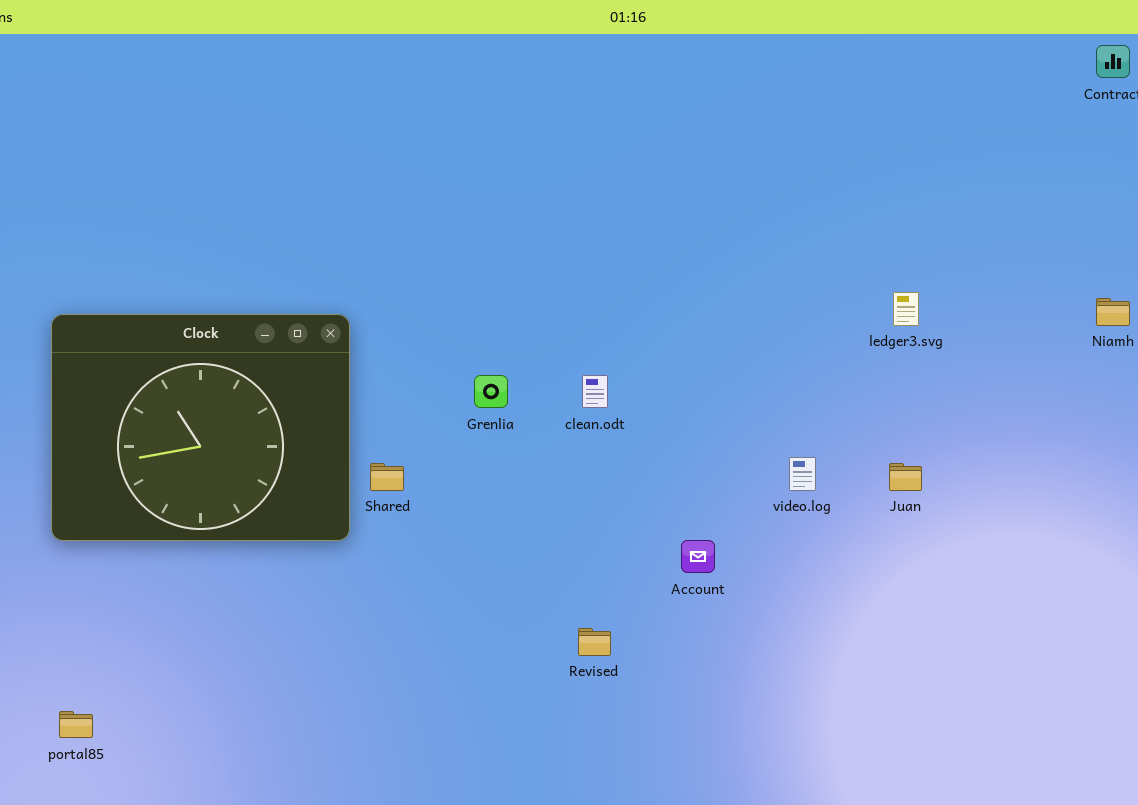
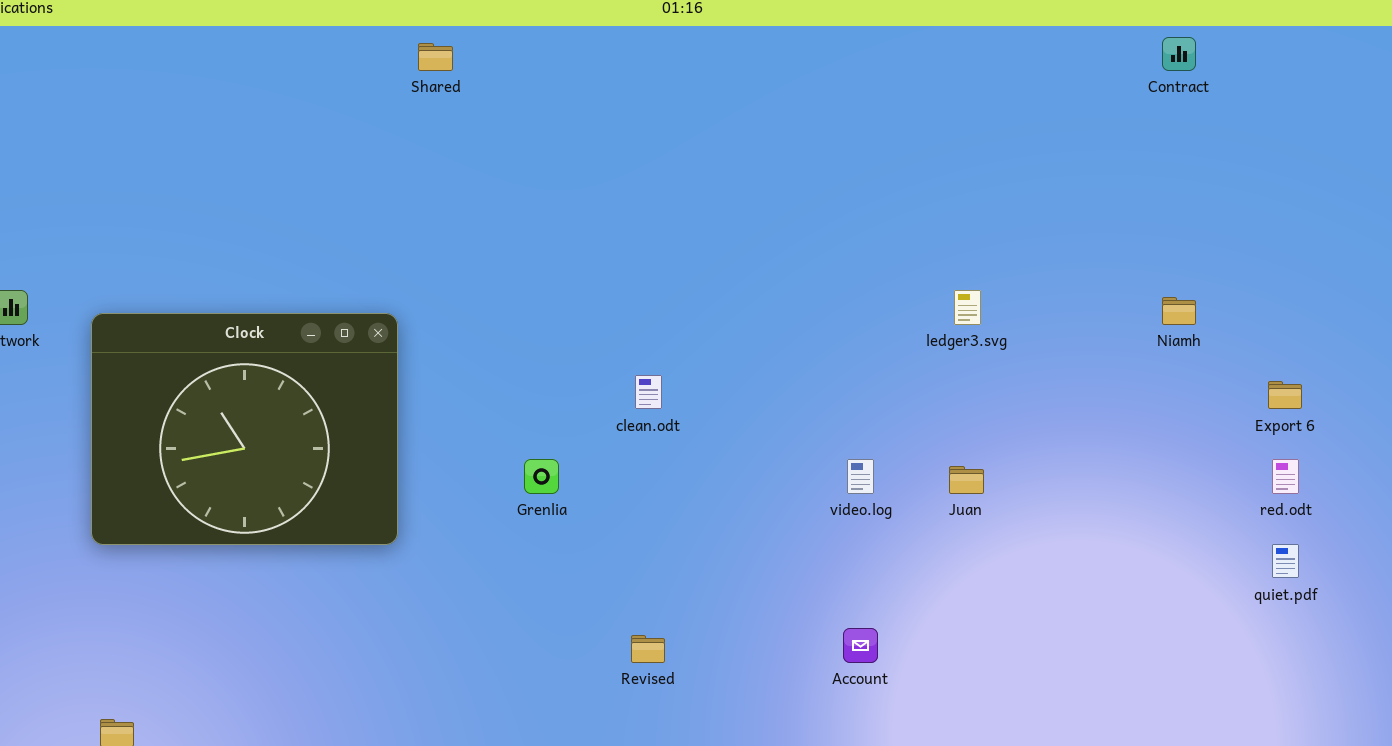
Grenlia: [474,375,508,408] -> [524,459,559,494], moved
Shared: [370,463,404,491] -> [418,43,453,71], moved
Account: [681,540,715,573] -> [843,628,878,663], moved

